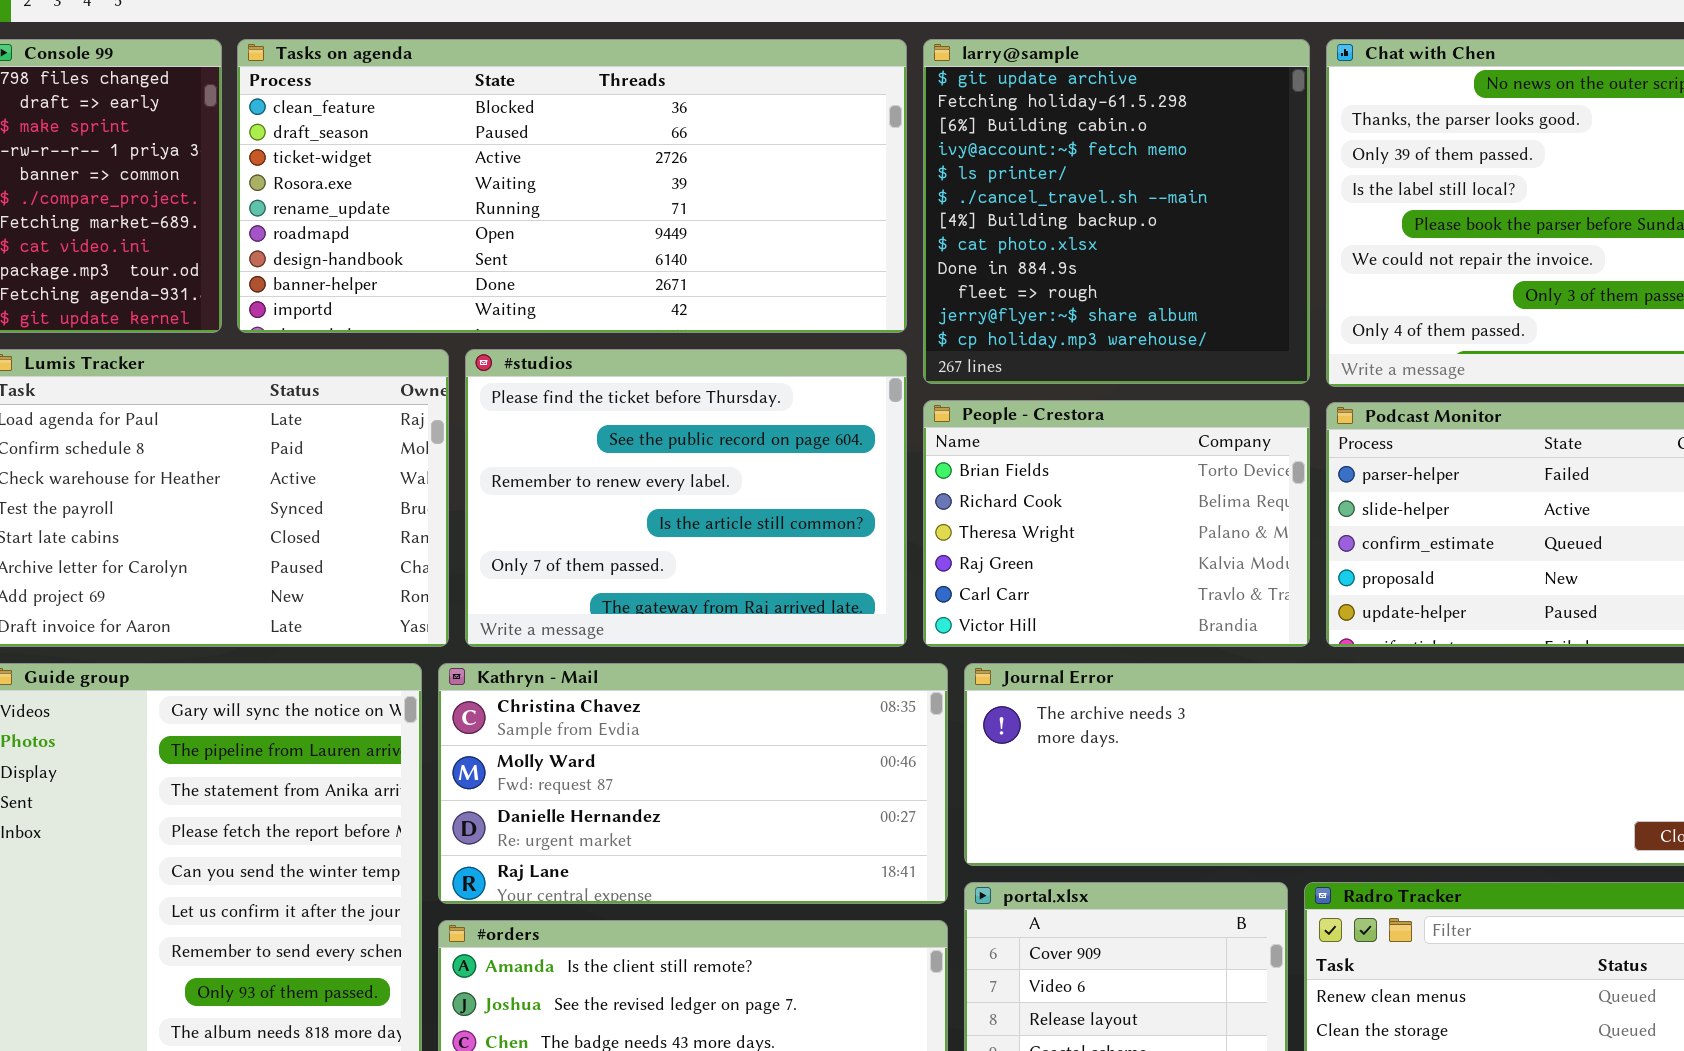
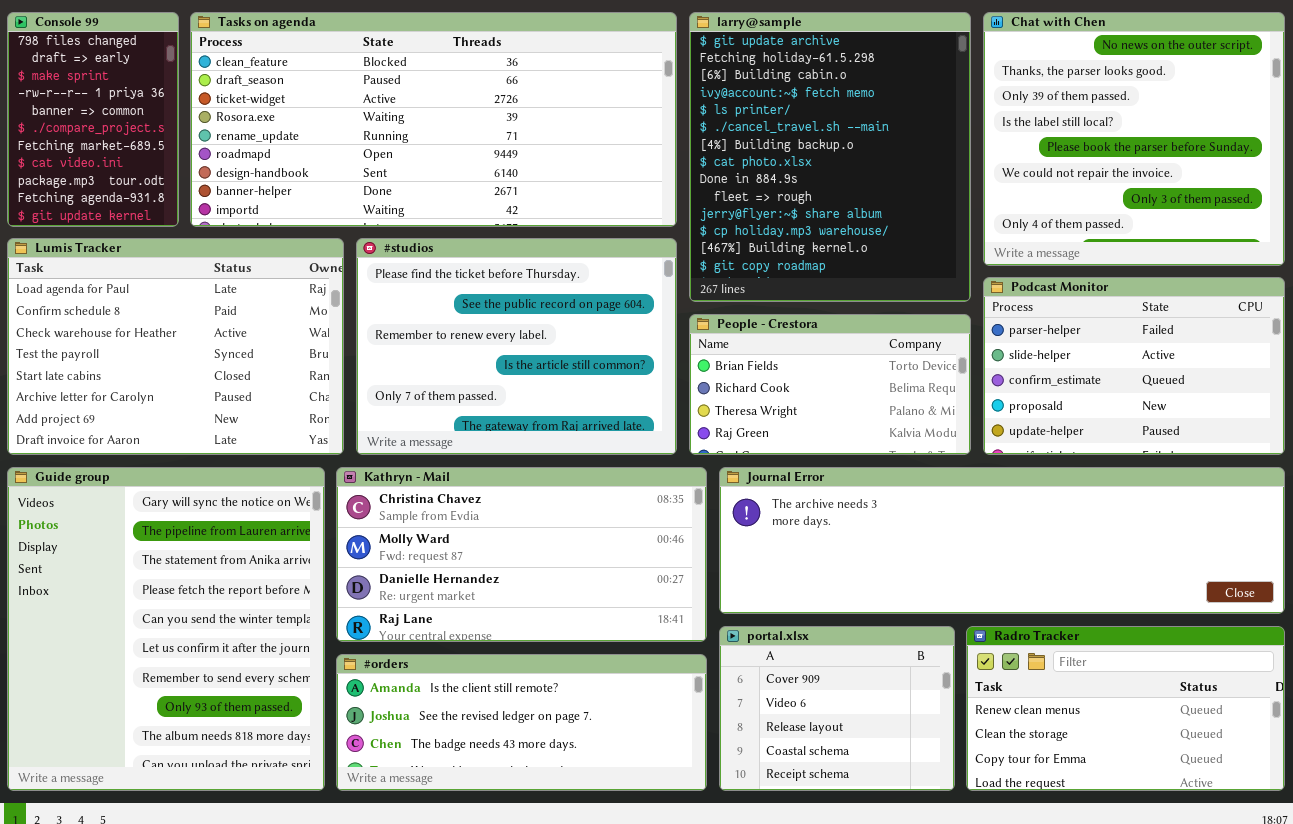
larry@sample: [923,39,1310,384] -> [689,12,971,302], resized
People - Crestora: [923,400,1310,647] -> [689,314,971,455], resized

